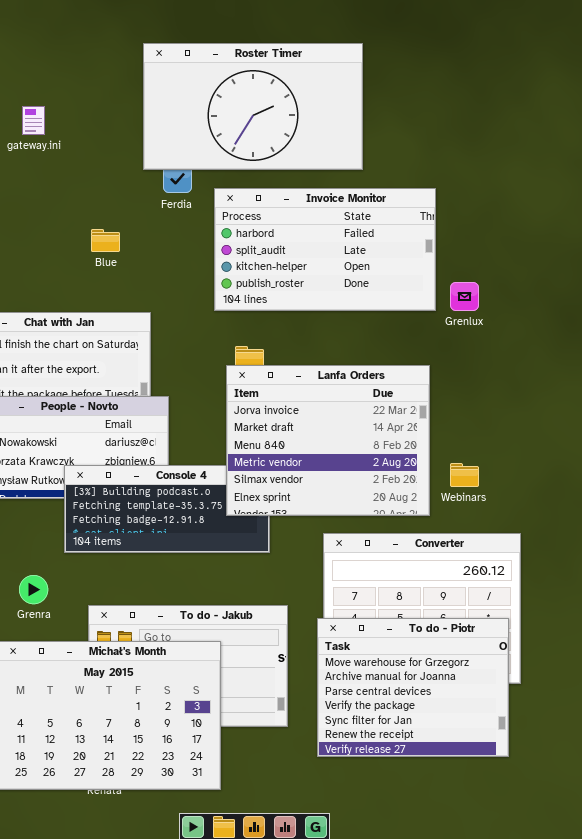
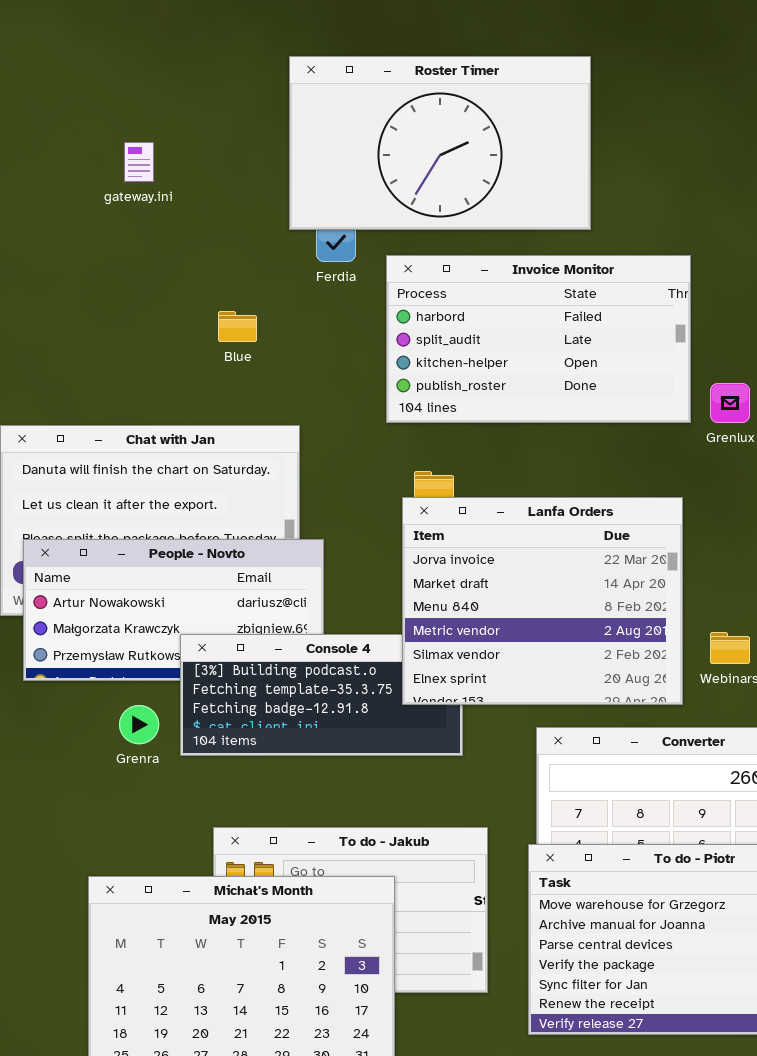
Grenra: [19,575,48,604] -> [119,705,159,744], moved

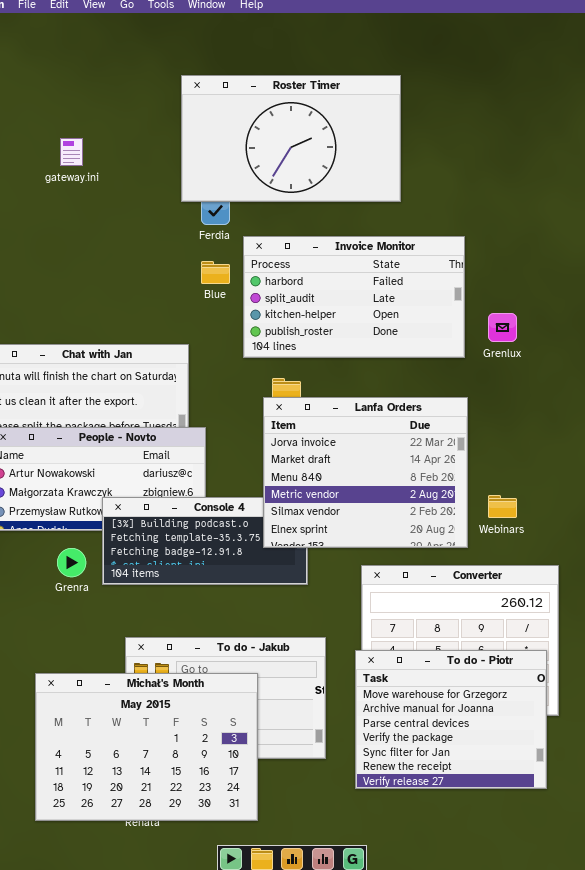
Invoice Monitor: [386,255,691,423] -> [243,236,465,358], moved
Blue: [218,311,257,342] -> [201,261,230,284], moved

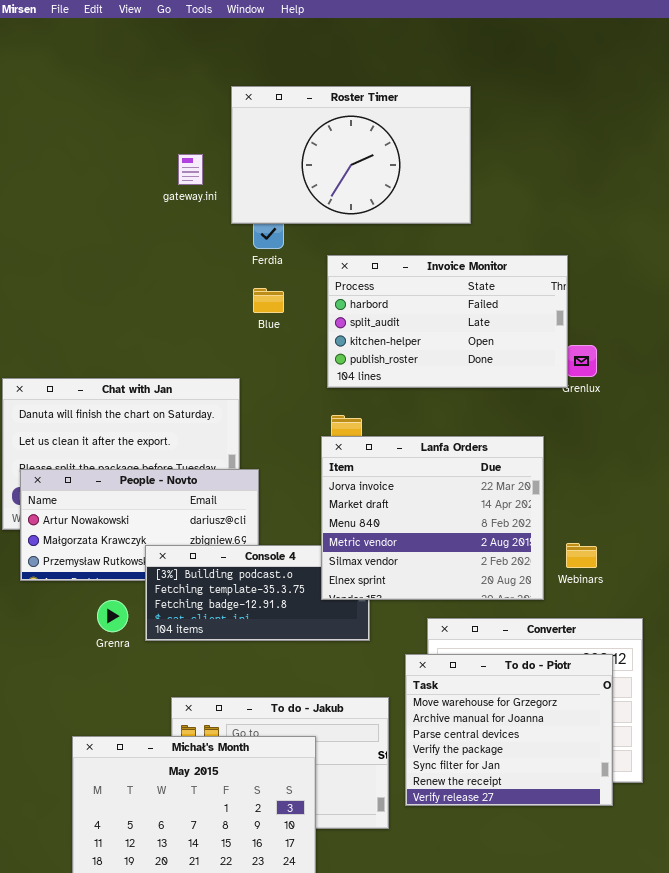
gateway.ini: [60,138,83,166] -> [178,154,203,185], moved
Invoice Monitor: [243,236,465,358] -> [327,255,568,388], moved
To do - Piotr: [355,650,547,789] -> [405,654,613,806], moved

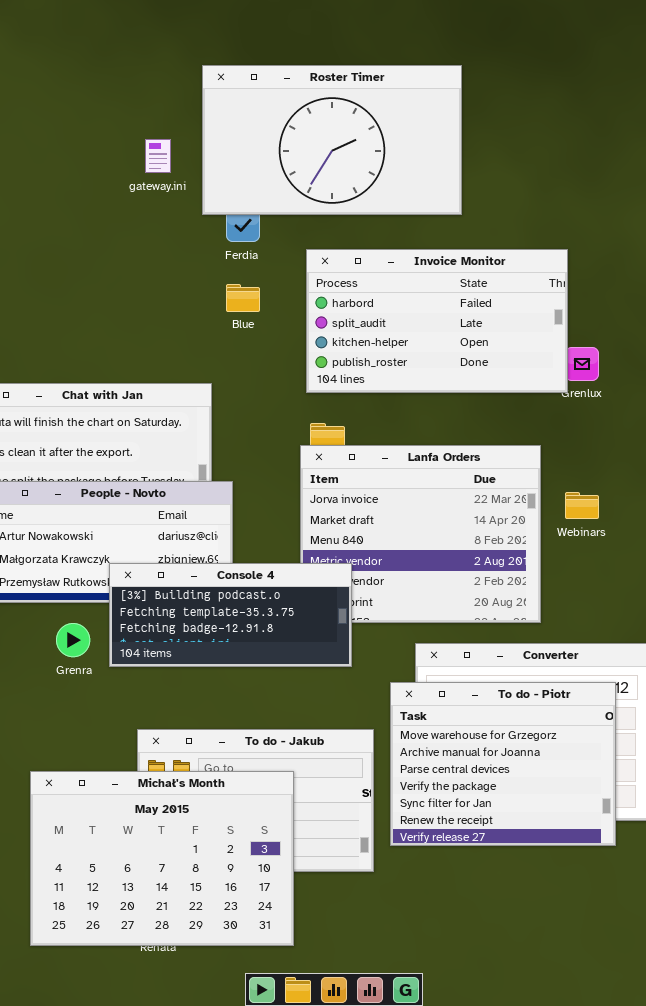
Webinars: [566,543,597,568] -> [565,492,599,519], moved
Console 4: [145,545,370,641] -> [109,563,352,667], raised

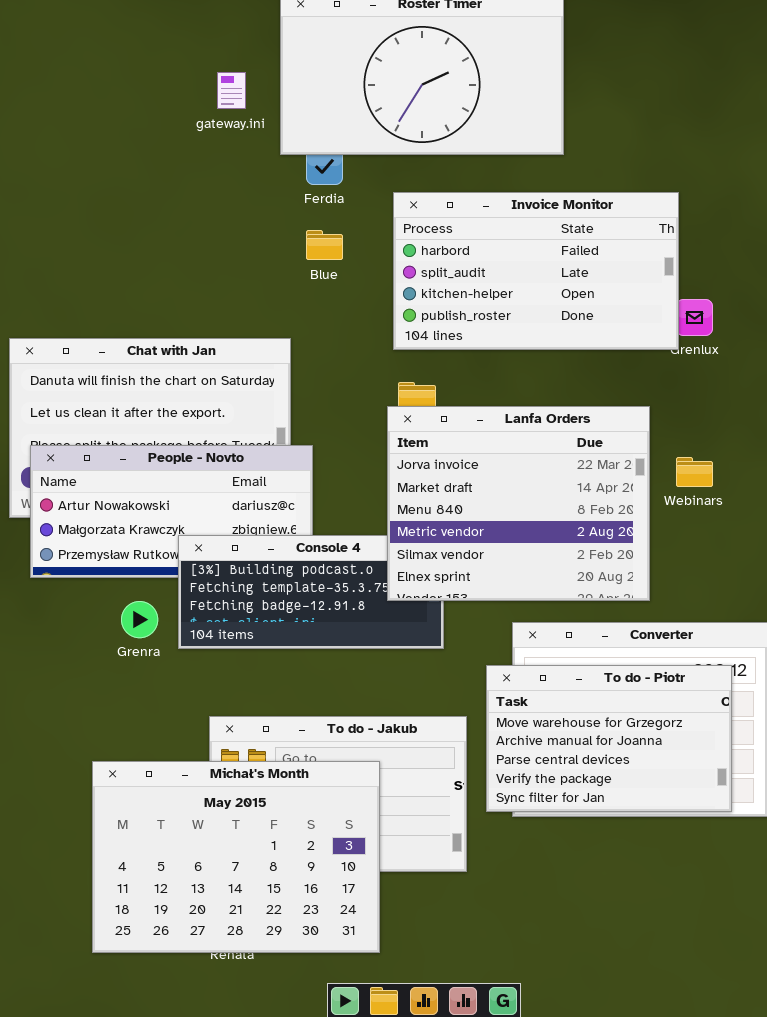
Lanfa Orders: [300,445,541,623] -> [387,406,650,601], raised
To do - Piotr: [390,682,616,846] -> [486,665,732,812], resized

